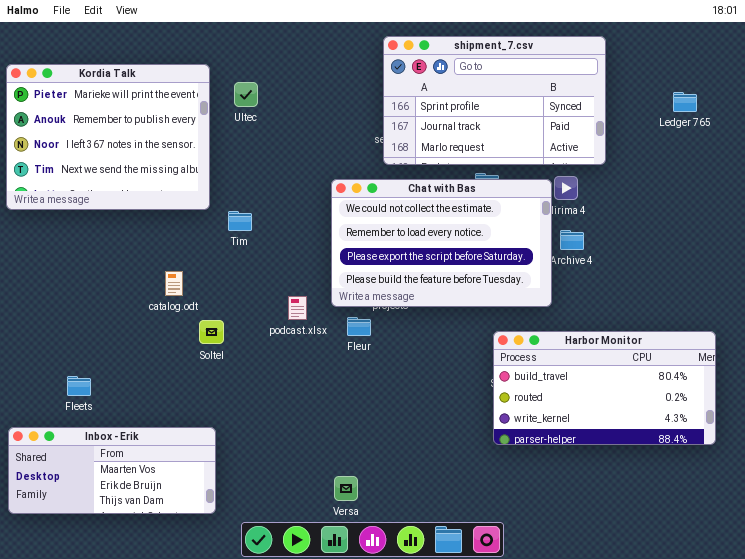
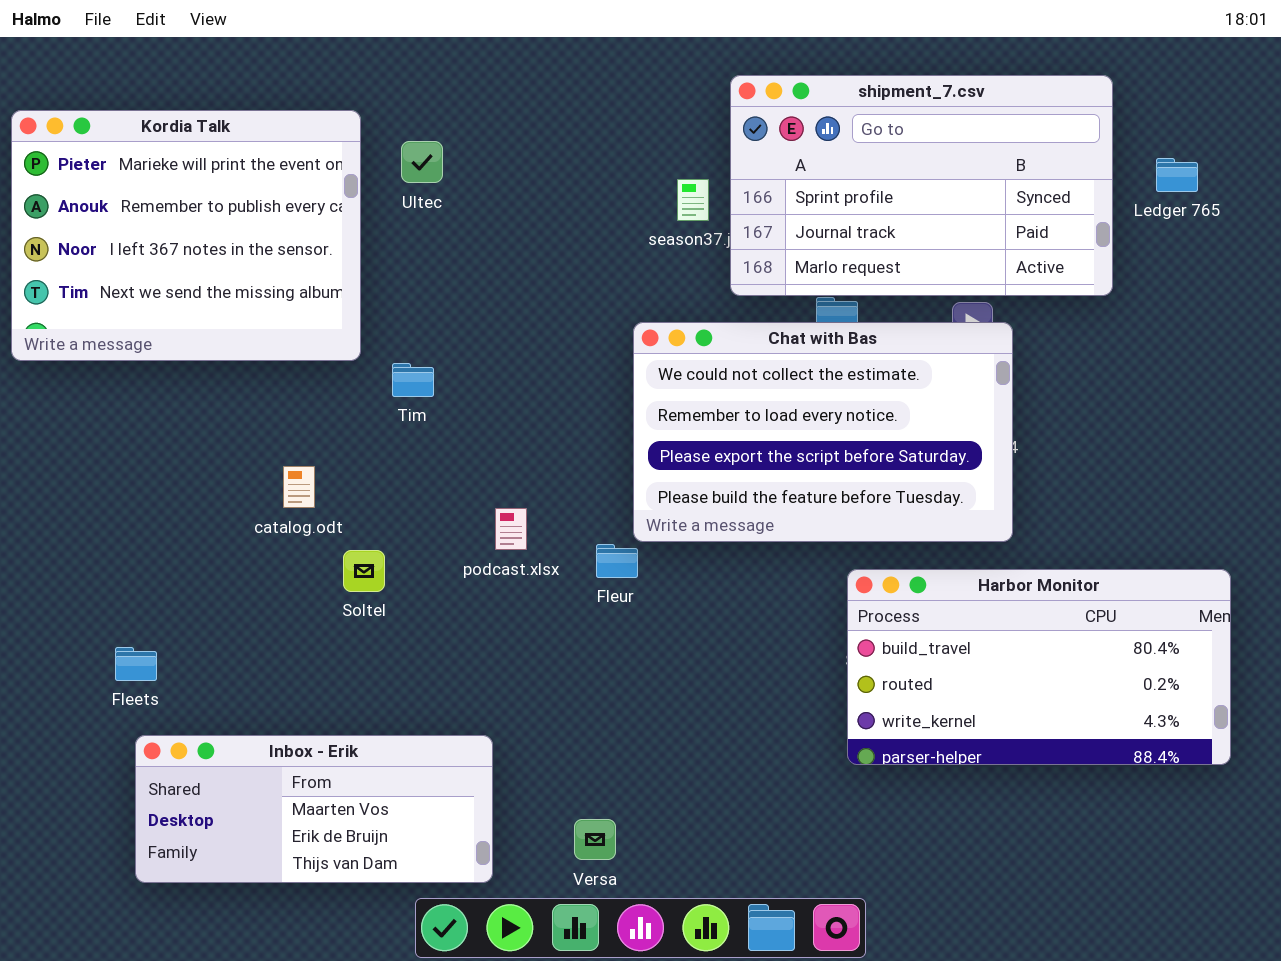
shipment_7.csv: [383,36,606,165] -> [730,75,1113,296], moved
Chat with Bas: [331,179,552,307] -> [633,322,1013,542], moved
Inbox - Erik: [8,427,216,514] -> [135,735,493,883], moved

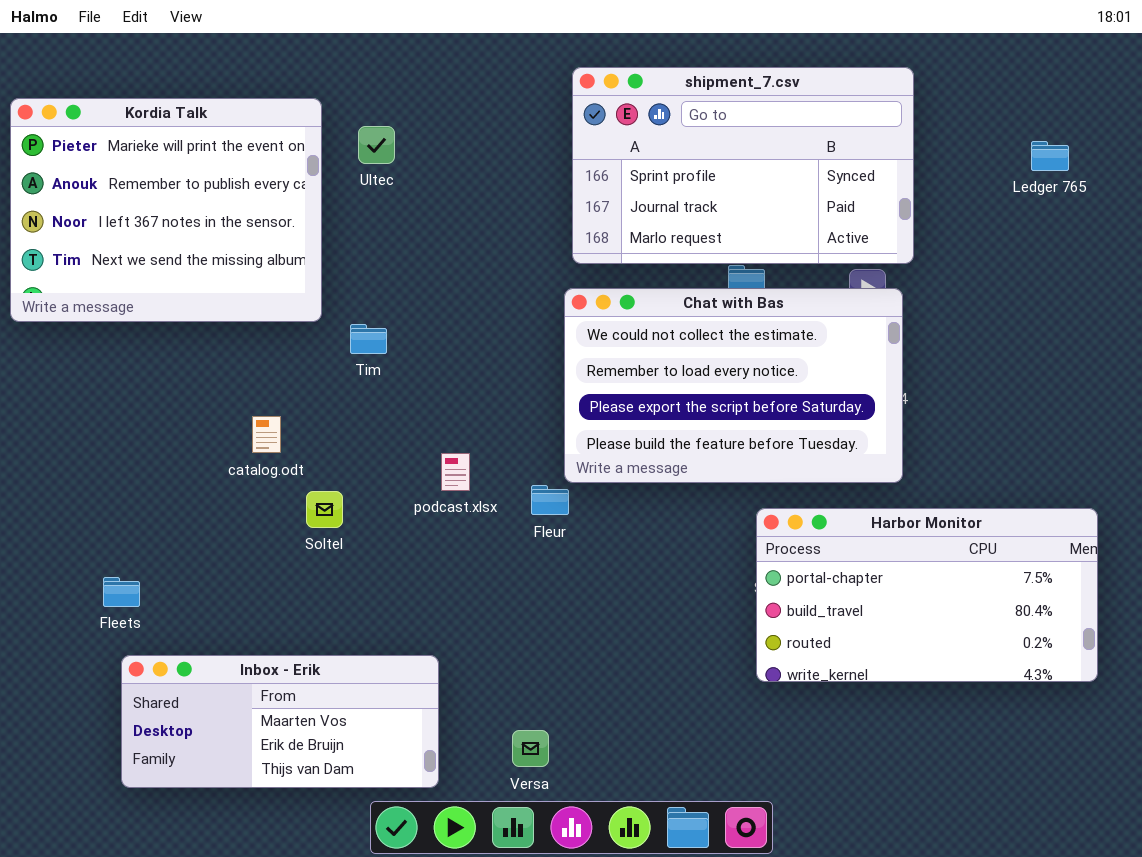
shipment_7.csv: [730,75,1113,296] -> [572,67,914,264], moved
Harbor Monitor: [847,569,1231,765] -> [756,508,1098,682], scrolled up 1 row

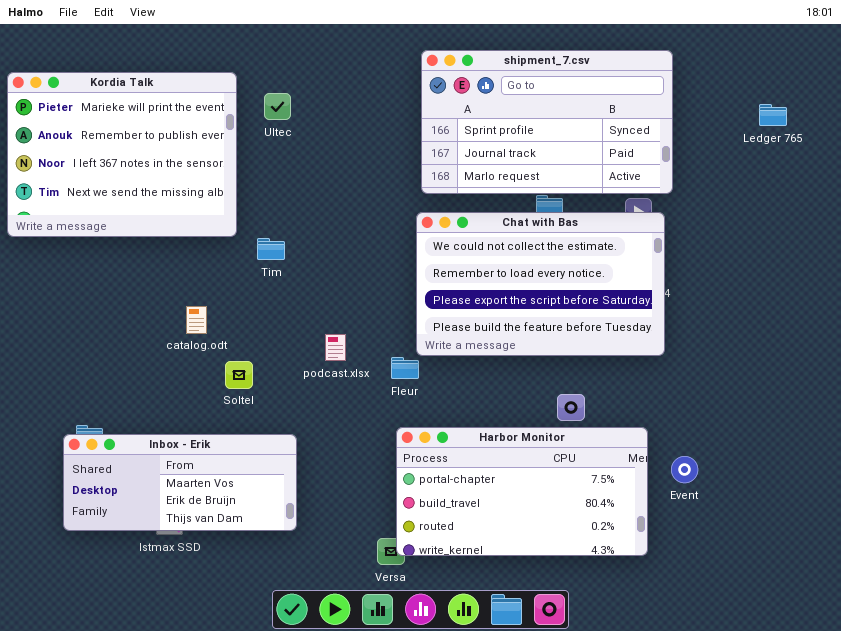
Harbor Monitor: [756,508,1098,682] -> [396,427,648,556], moved
Inbox - Erik: [121,655,439,788] -> [63,434,297,531], moved

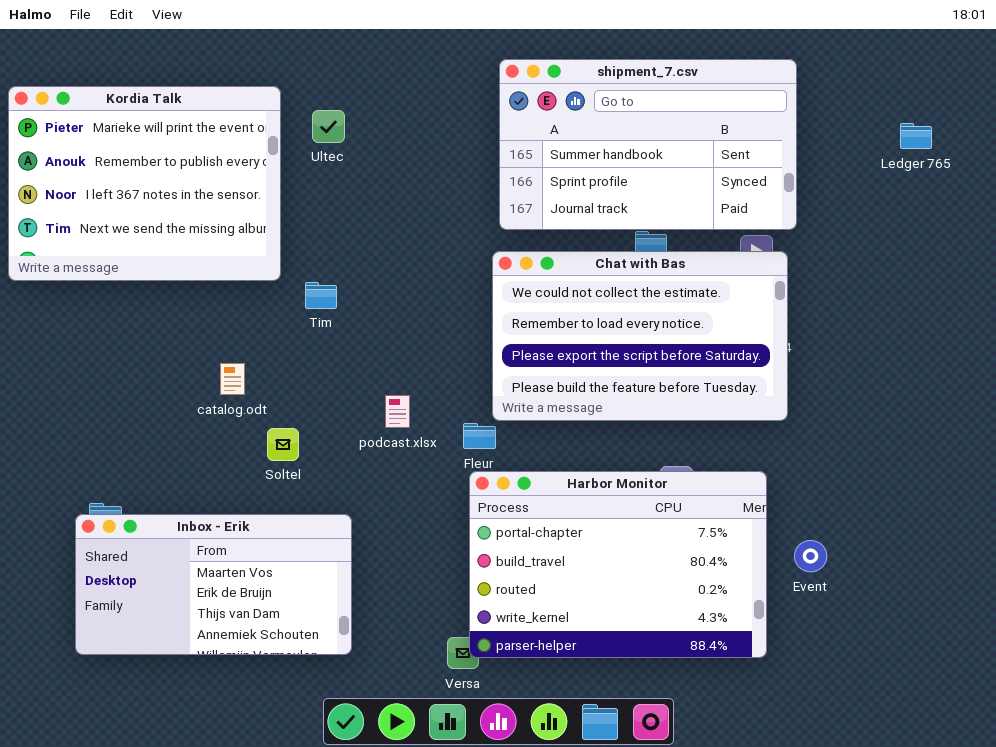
shipment_7.csv: [421,50,673,194] -> [499,59,797,230], scrolled up 1 row
Harbor Monitor: [396,427,648,556] -> [469,471,767,658], resized
Inbox - Erik: [63,434,297,531] -> [75,514,352,655], resized

